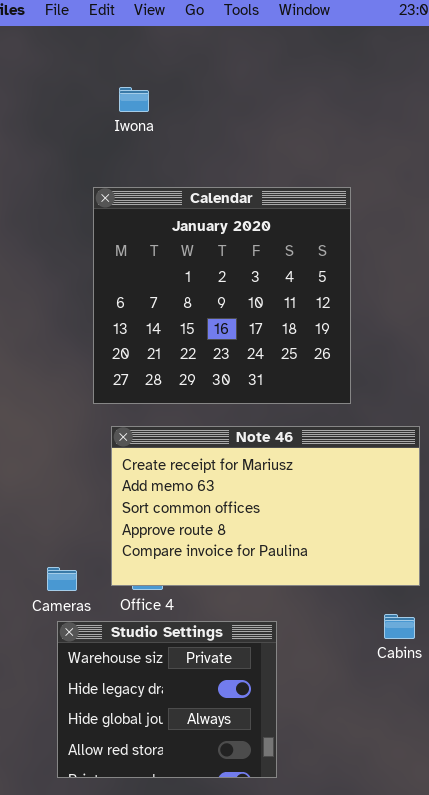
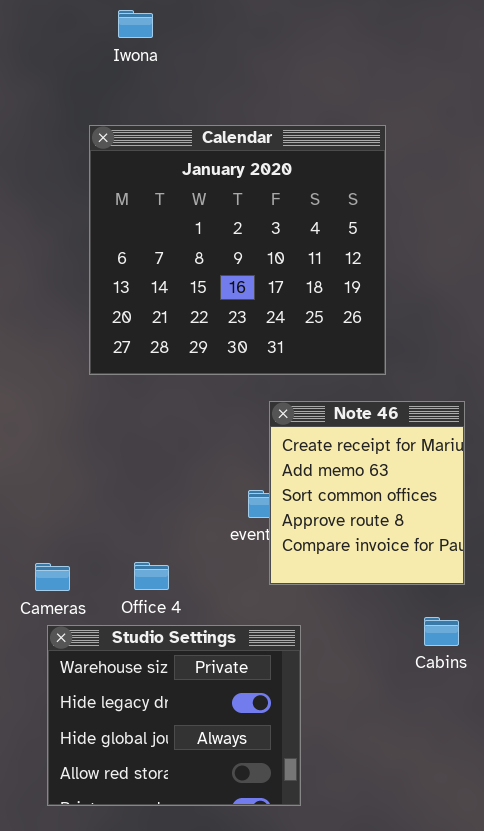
Note 46: [111,426,420,586] -> [269,401,465,585], resized

